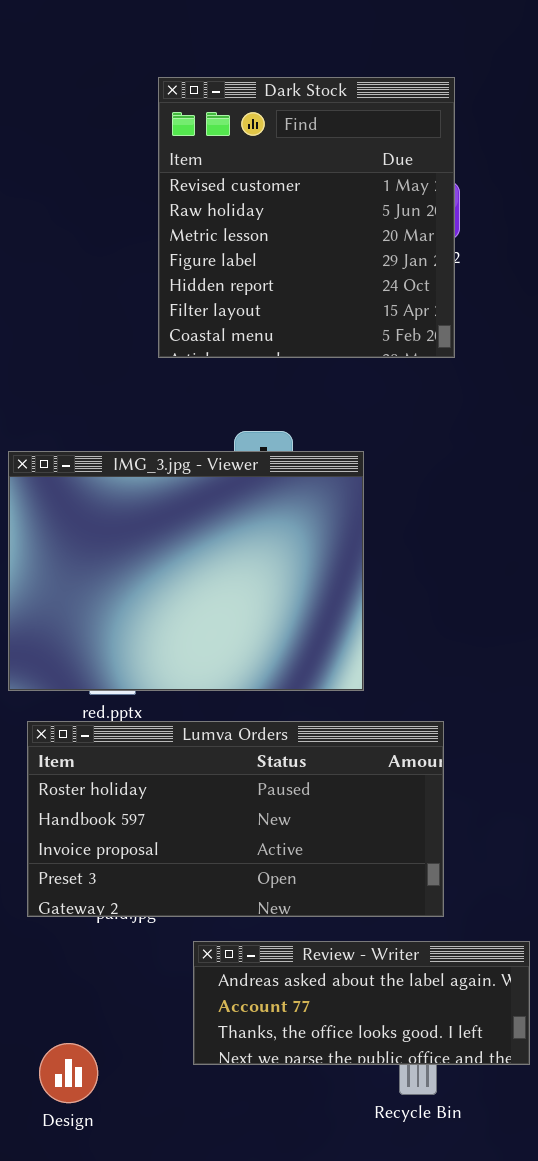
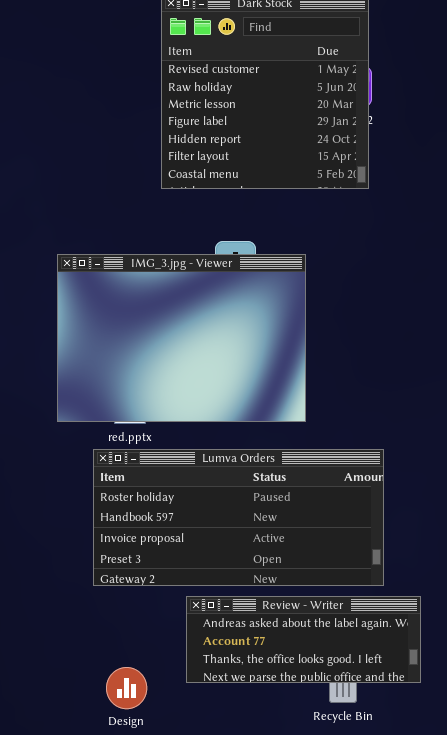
Lumva Orders: [27,721,444,917] -> [93,449,384,586], moved
Design: [39,1043,98,1103] -> [106,667,147,709], moved

